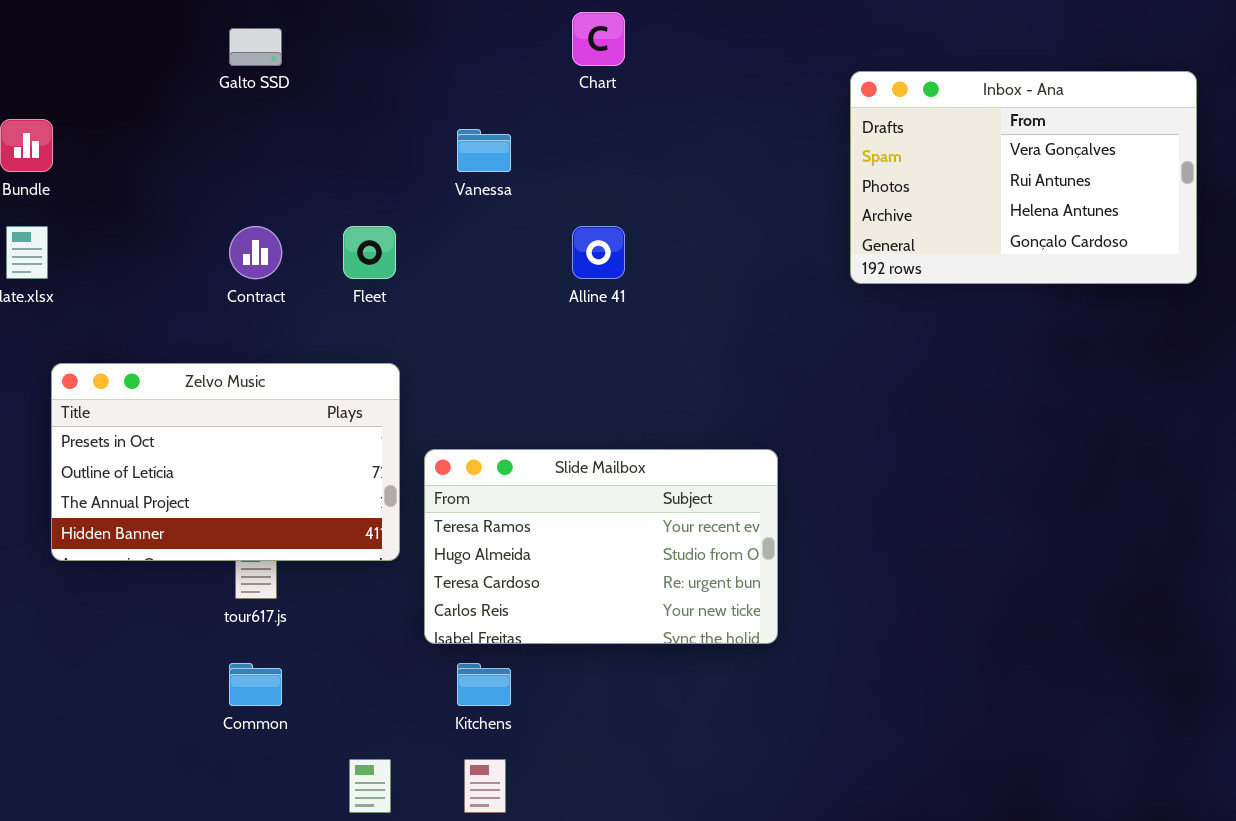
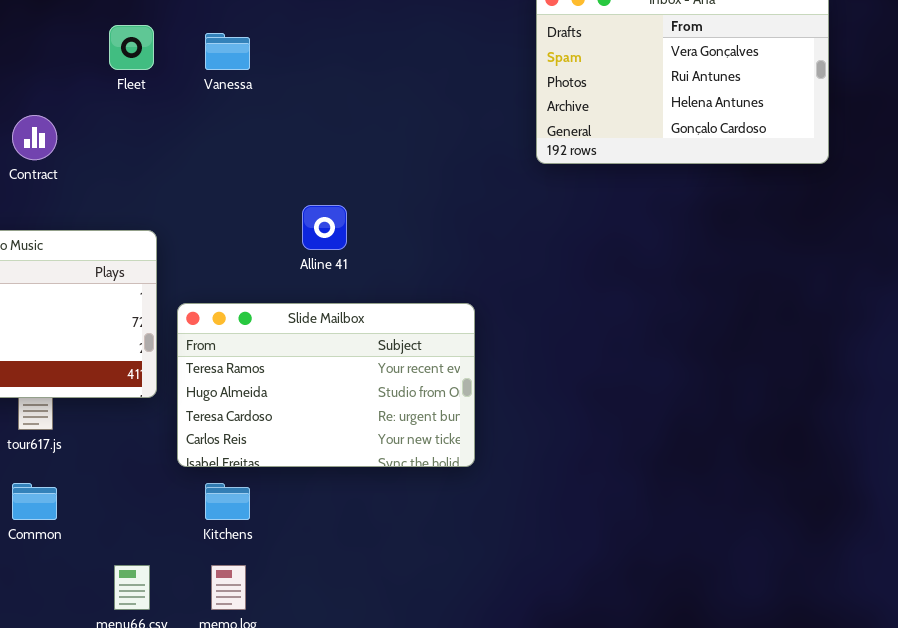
Fleet: [343,226,396,279] -> [109,25,154,70], moved
Alline 41: [572,226,625,279] -> [302,205,347,250], moved

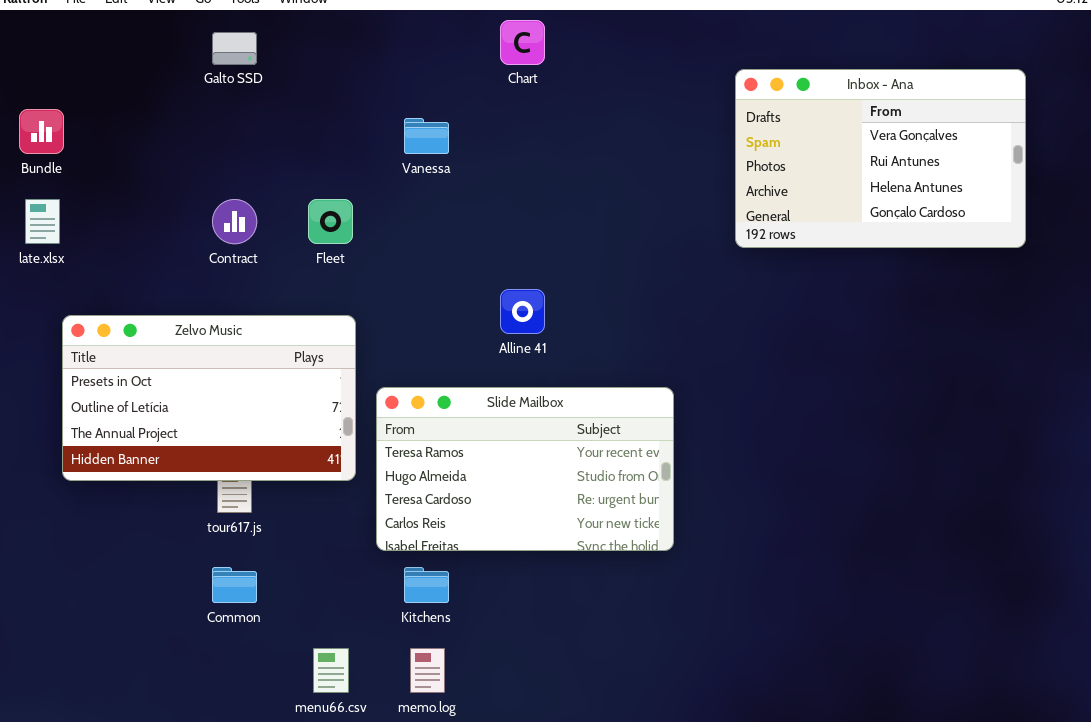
Fleet: [109,25,154,70] -> [308,199,353,244], moved

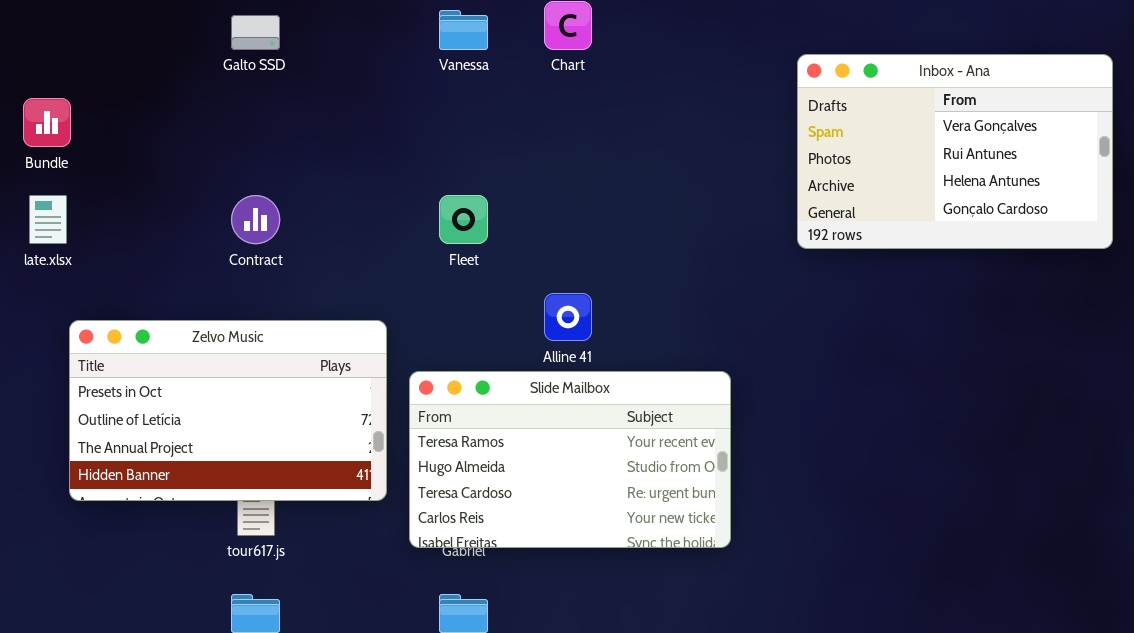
Vanessa: [404,118,449,154] -> [439,10,488,50], moved
Fleet: [308,199,353,244] -> [439,195,488,244], moved
Slide Mailbox: [376,387,674,551] -> [409,371,731,548], moved

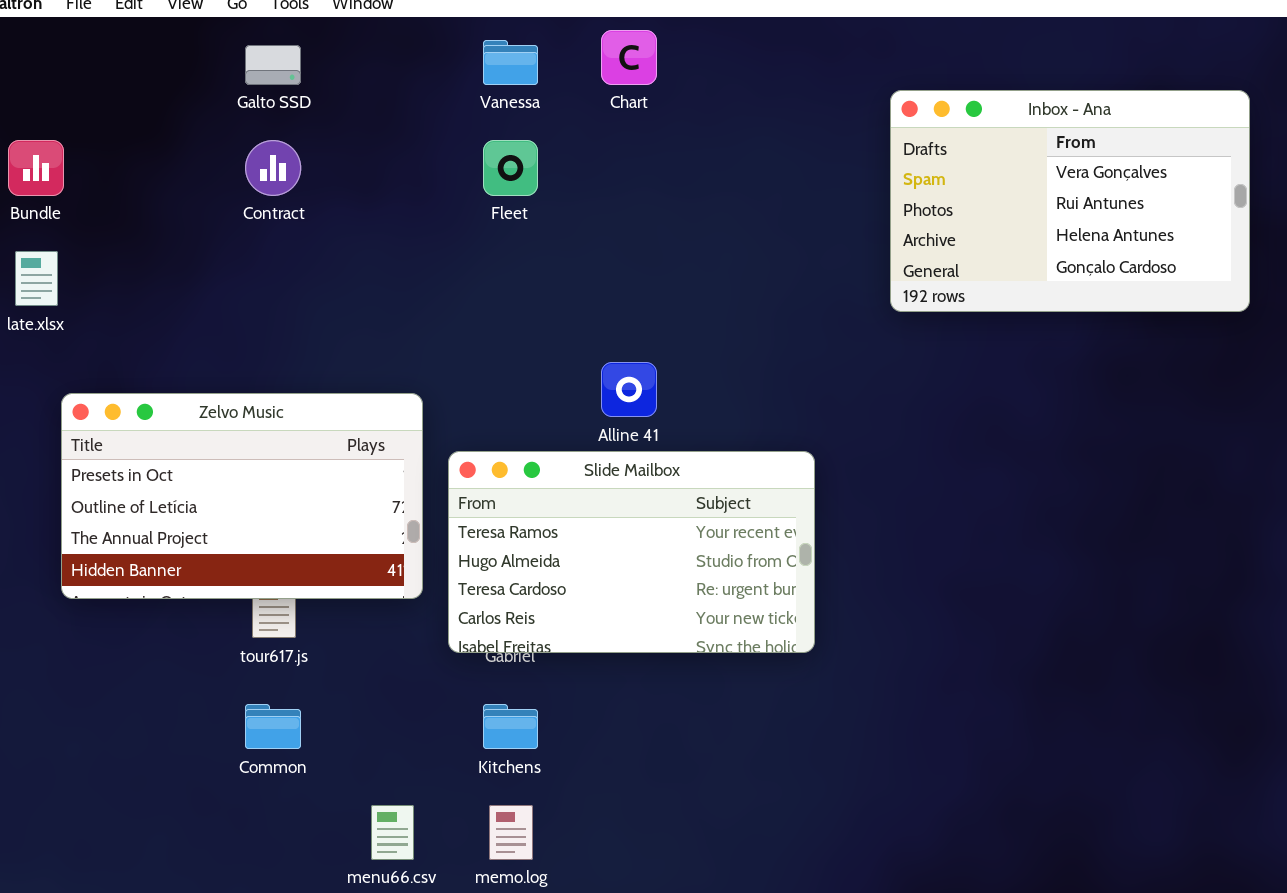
Contract: [231,195,280,244] -> [245,140,301,196], moved
Fleet: [439,195,488,244] -> [483,140,538,196], moved

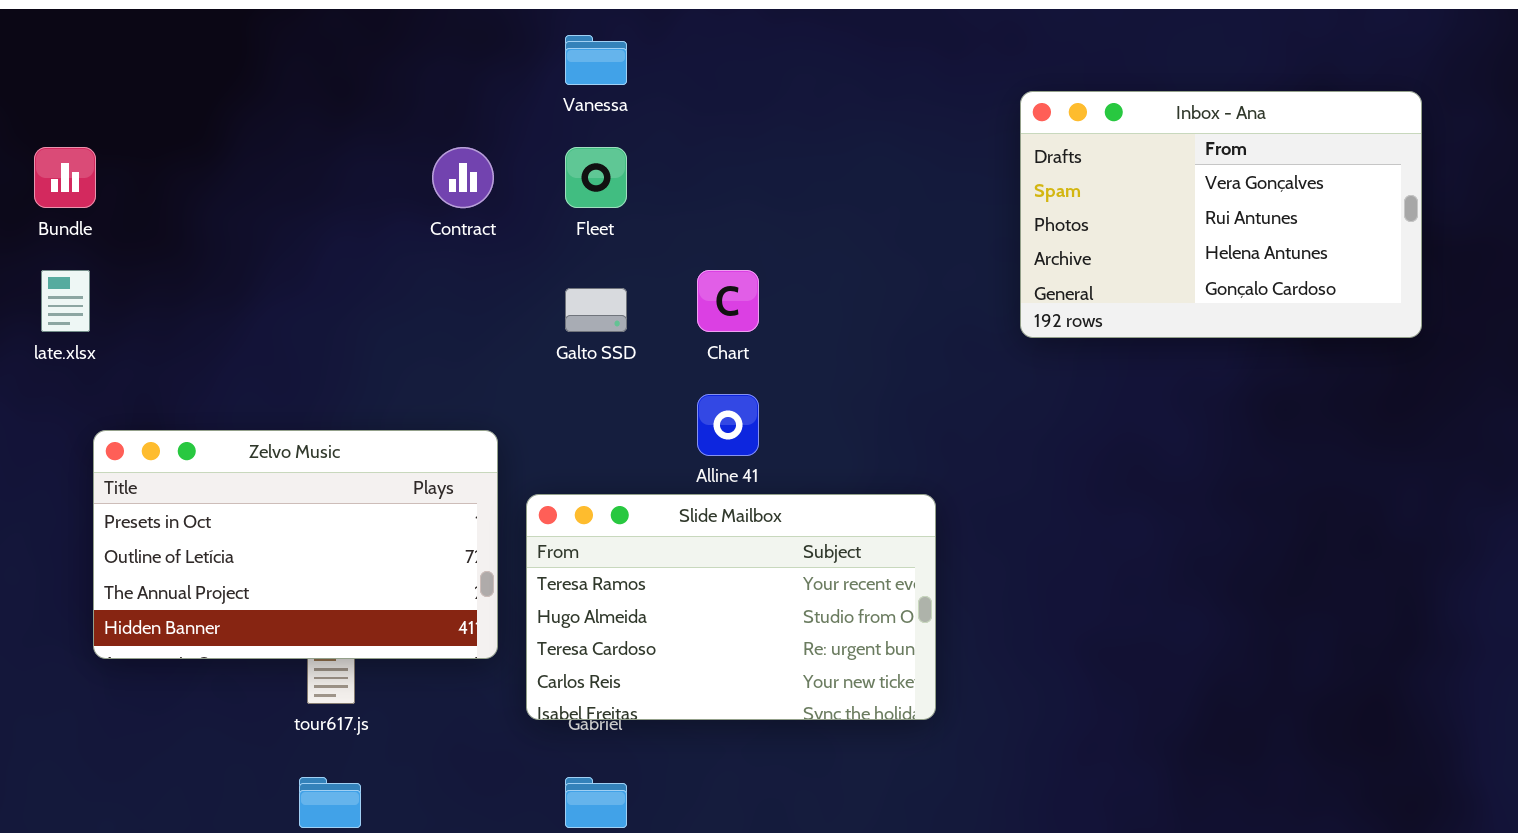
Chart: [601,30,657,85] -> [697,270,759,332], moved
Galto SSD: [245,45,301,85] -> [565,288,627,332], moved
Contract: [245,140,301,196] -> [432,147,494,208], moved

